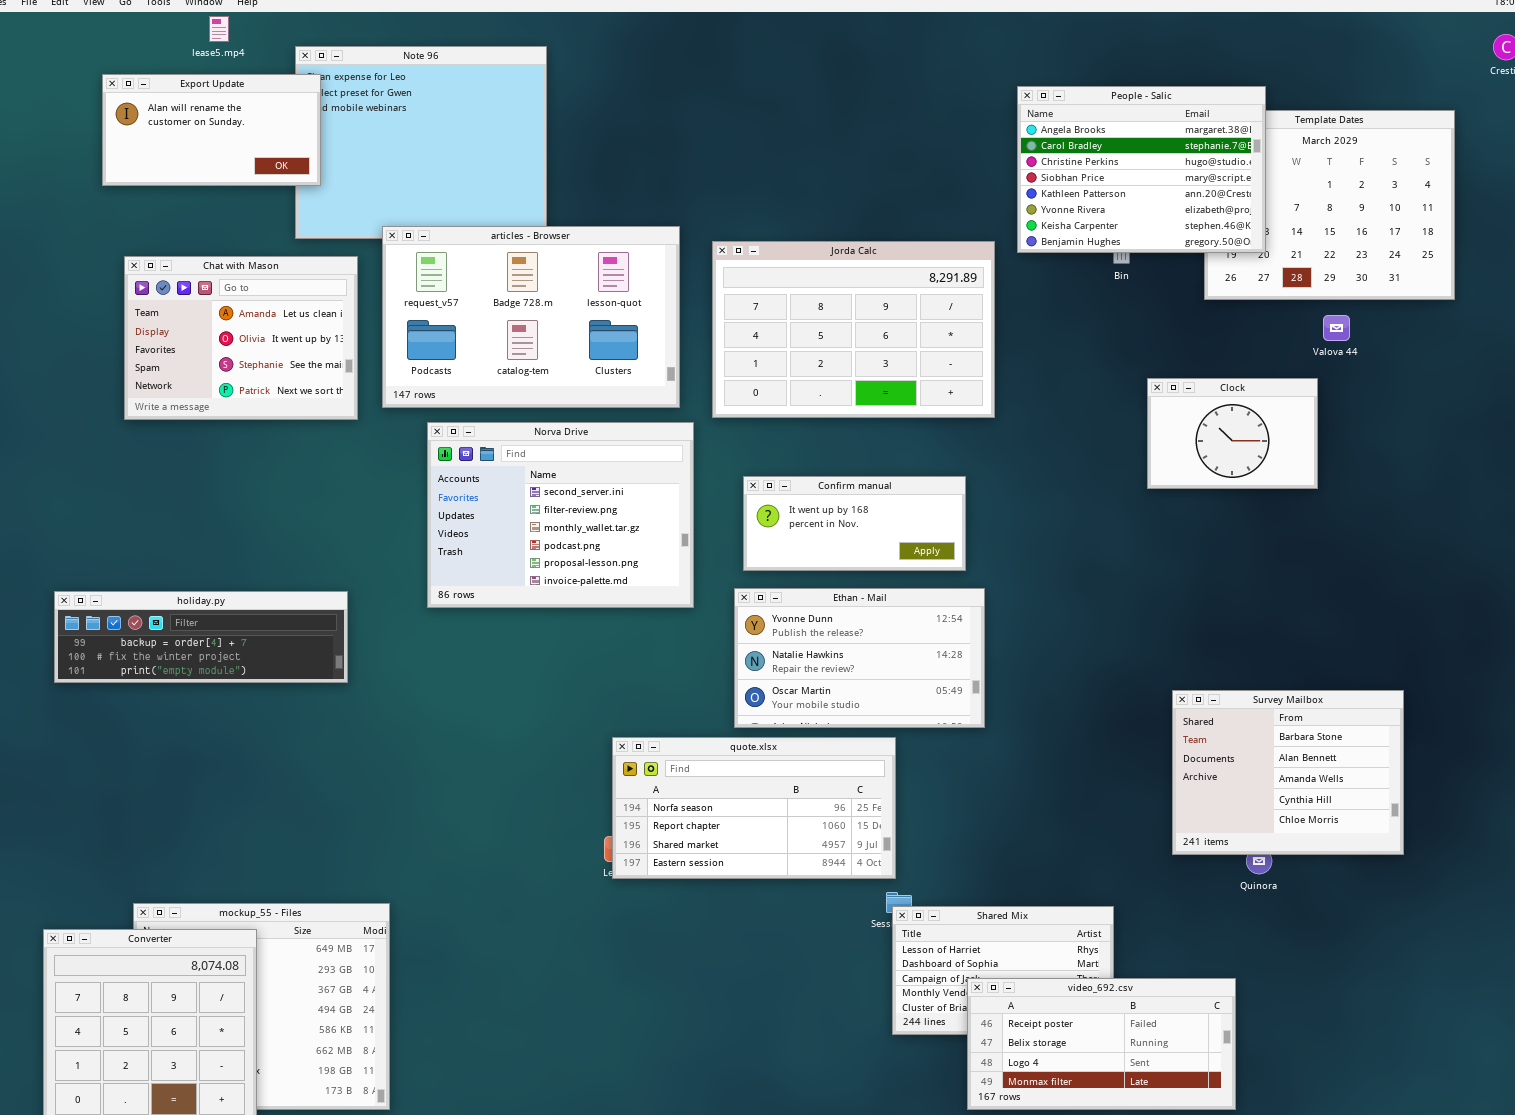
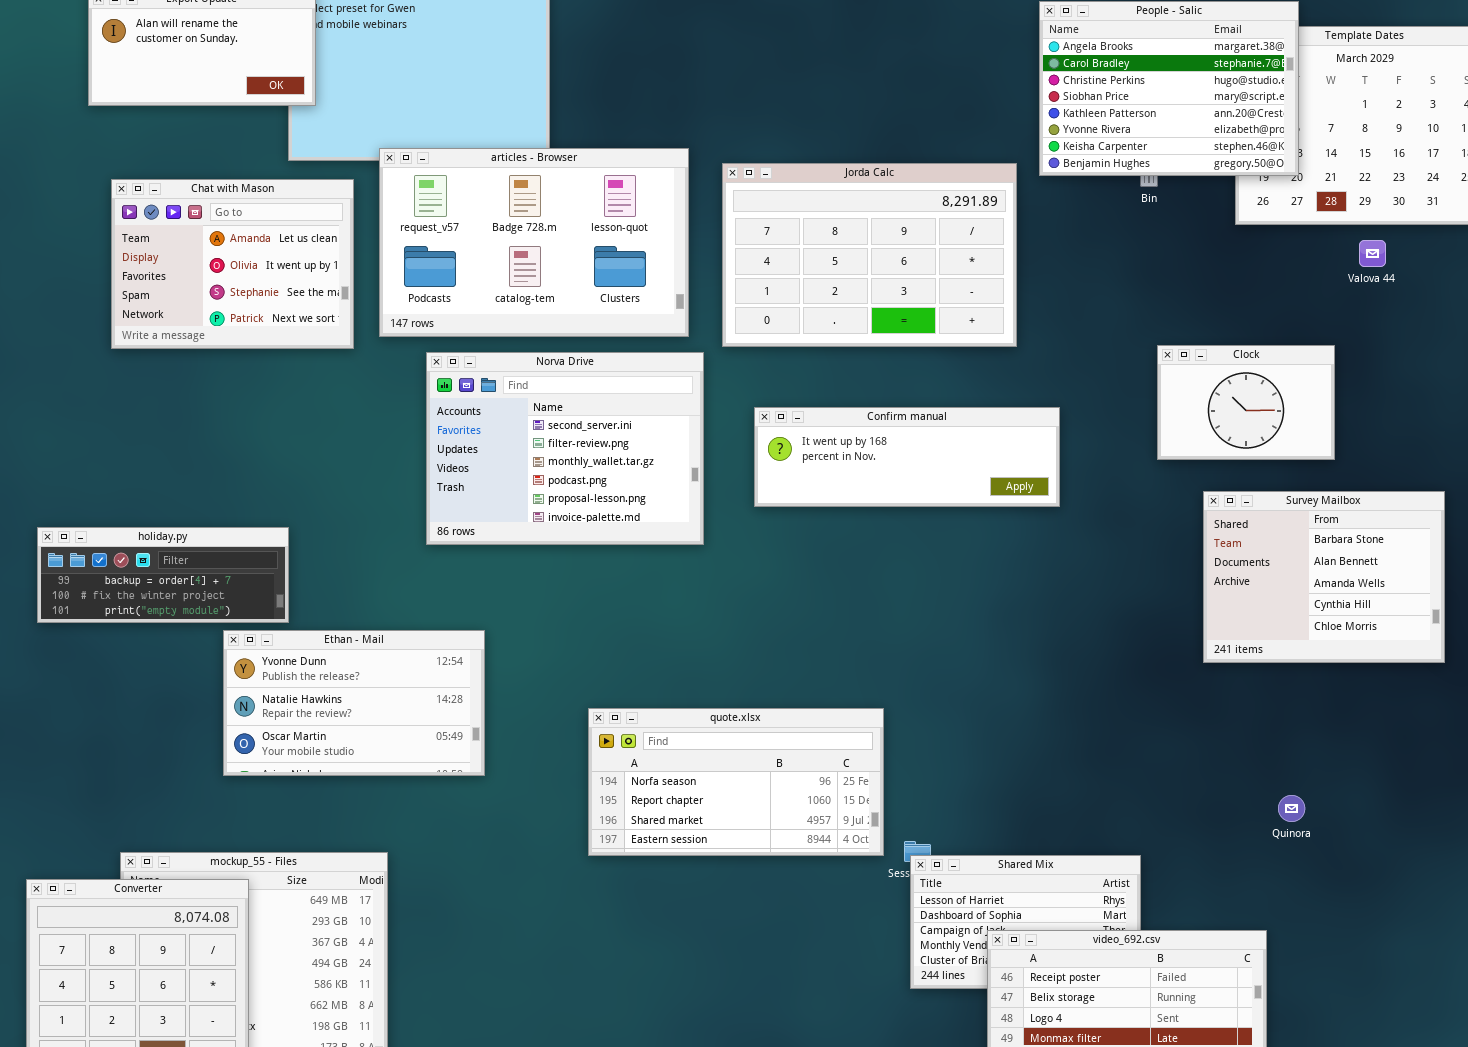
Clock: [1147,378,1318,489] -> [1157,345,1335,460], moved
Confirm manual: [743,476,966,571] -> [754,407,1060,507], resized
Ethan - Mail: [734,588,985,728] -> [223,630,485,776], moved
holiday.py: [54,591,348,683] -> [37,527,289,623], resized
Survey Mailbox: [1172,690,1404,855] -> [1203,491,1445,663], moved
quote.xlsx: [612,737,896,879] -> [588,708,884,856], moved

